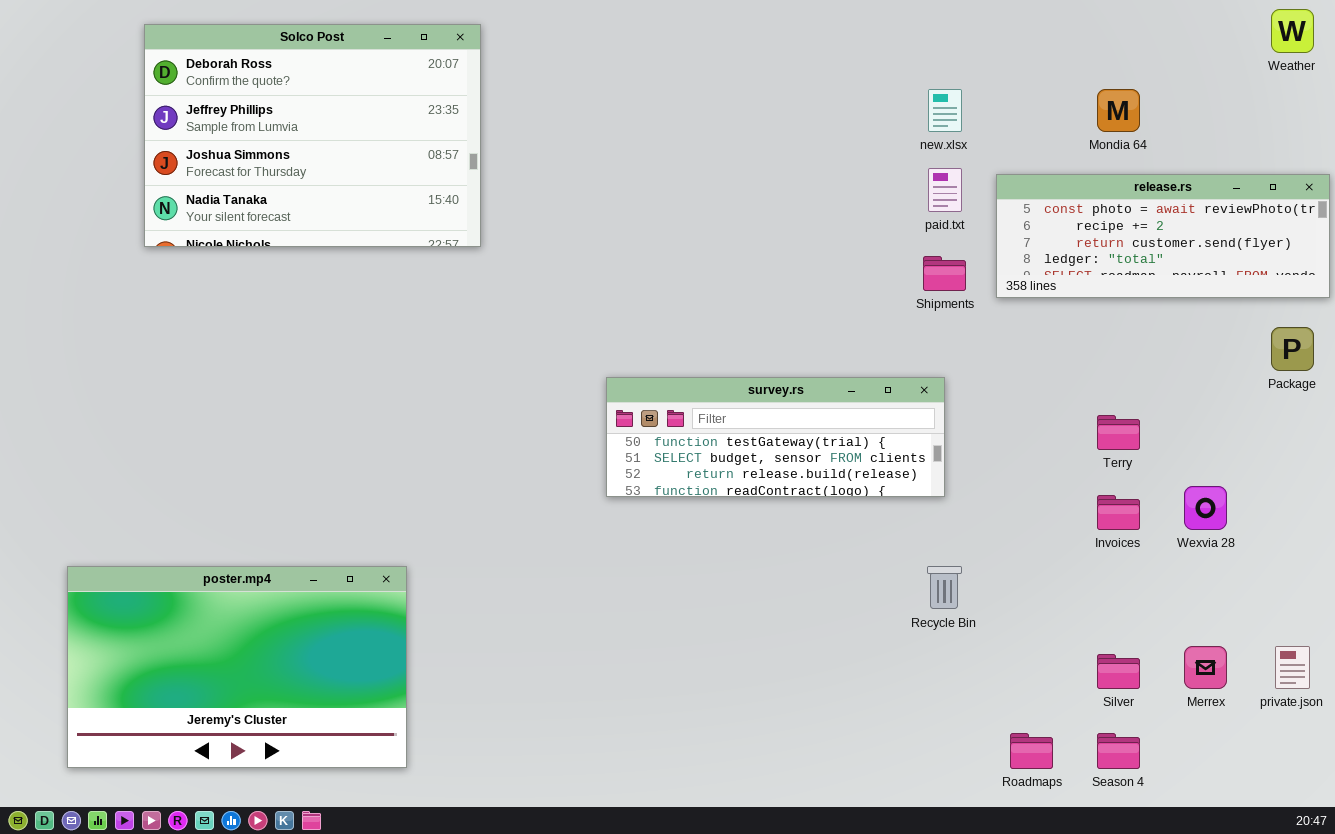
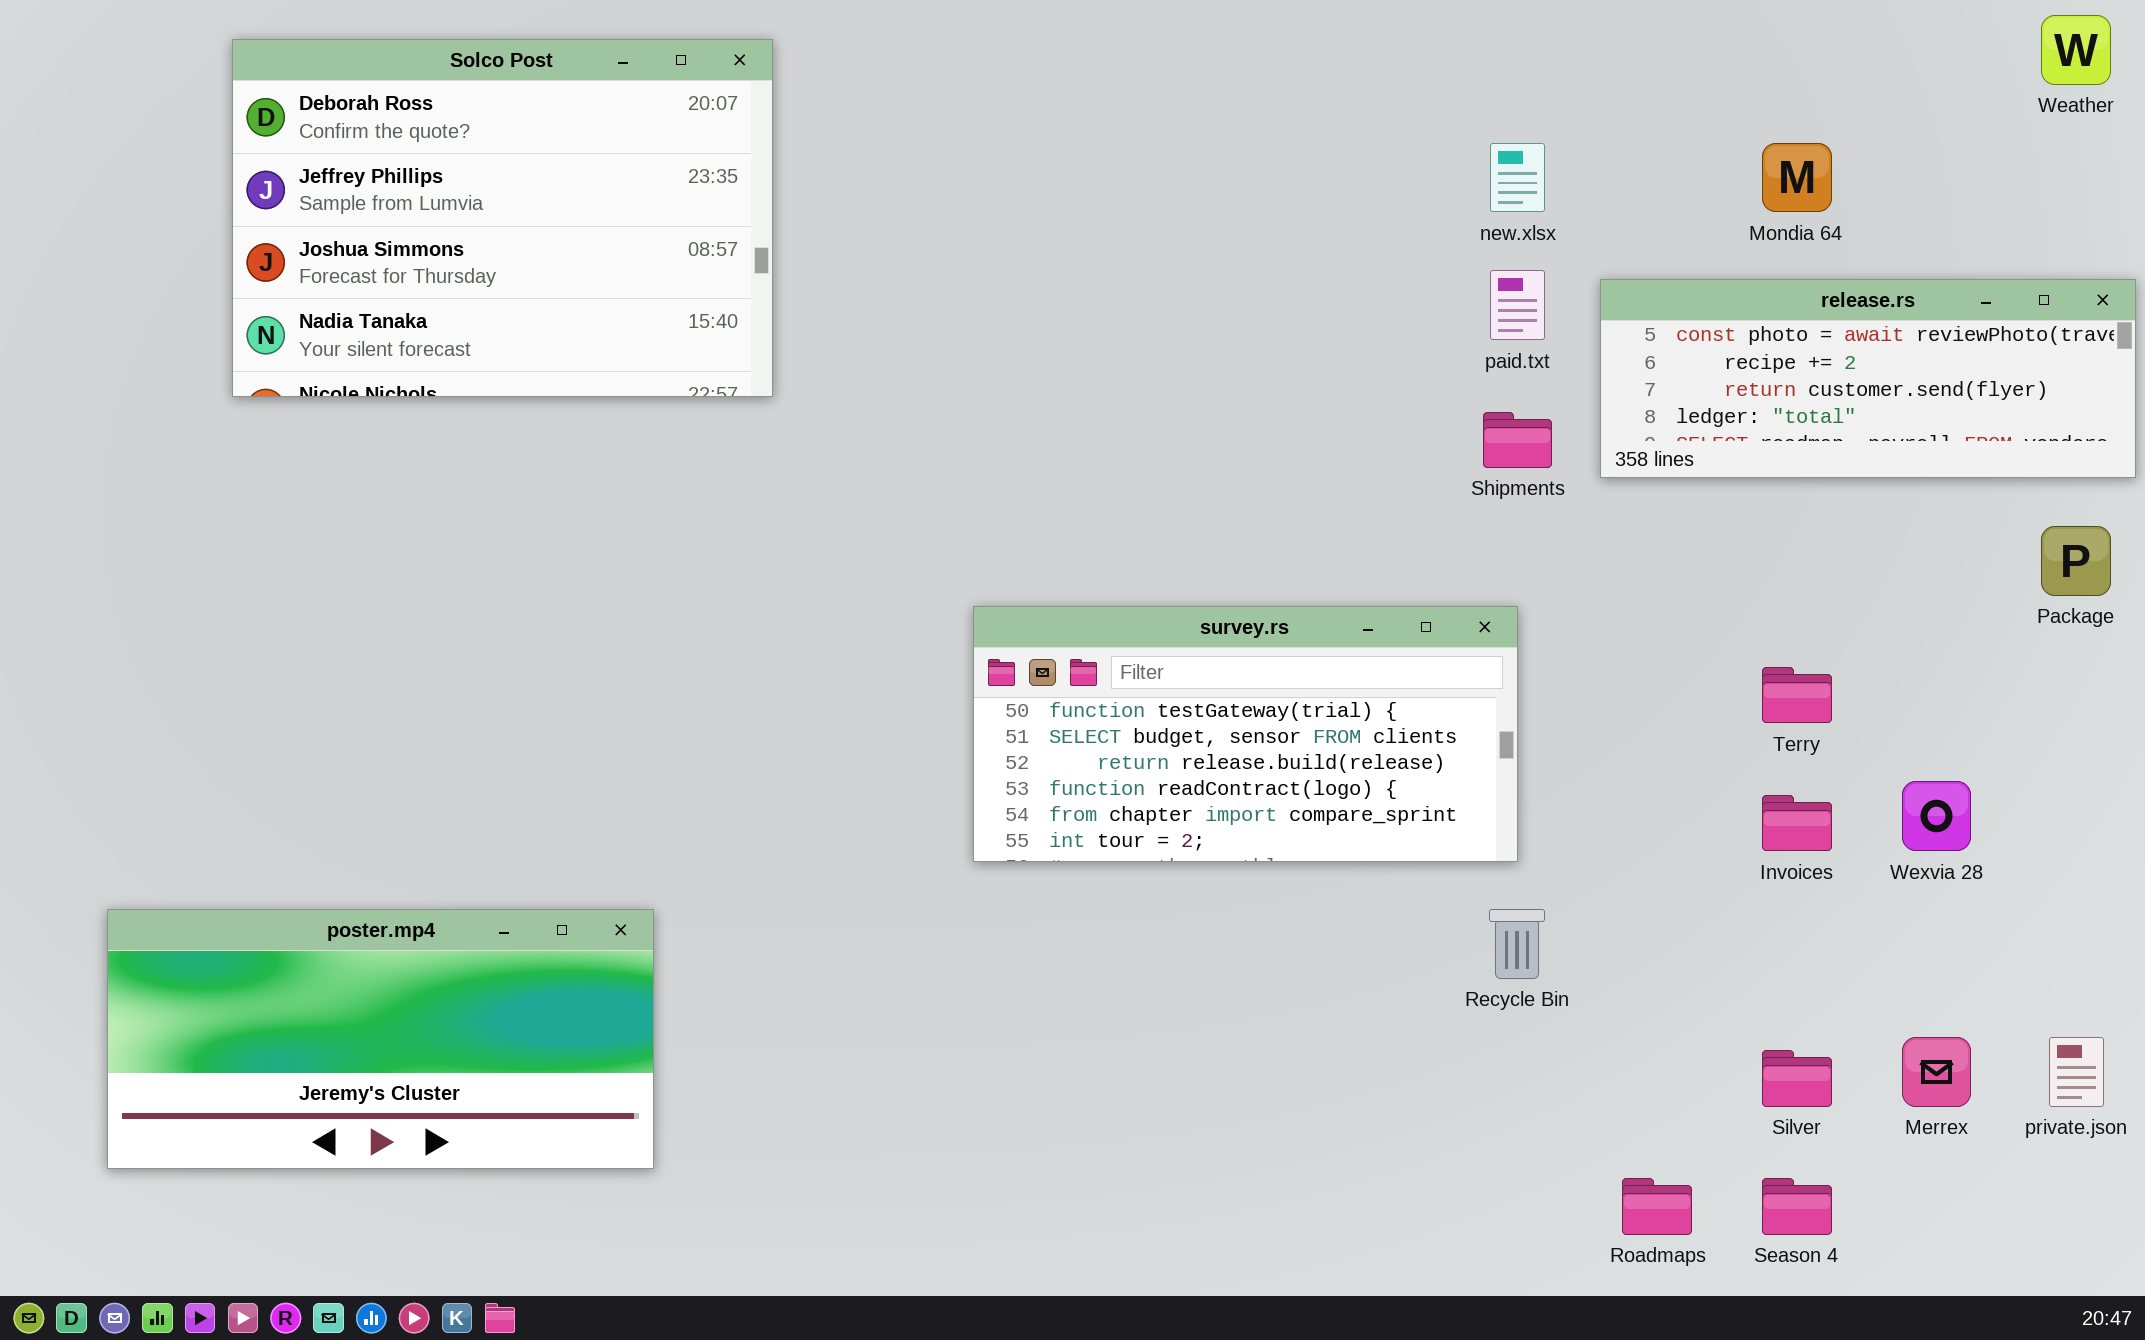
survey.rs: [606,377,945,497] -> [973,606,1518,862], resized
poster.mp4: [67,566,407,768] -> [107,909,654,1169], resized

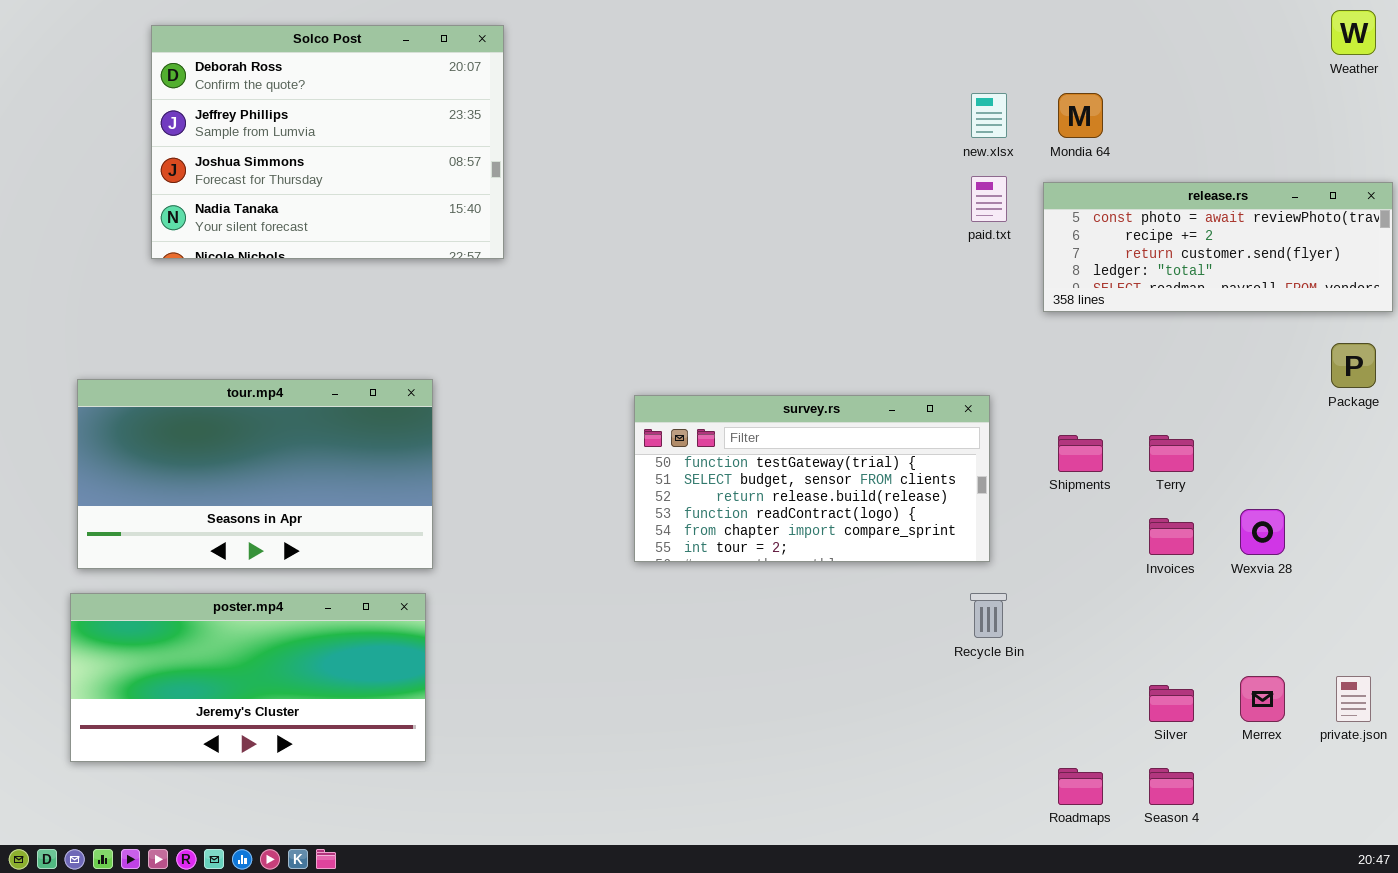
Mondia 64: [1762,143,1832,212] -> [1058,93,1103,138], moved
Shipments: [1483,412,1552,468] -> [1058,435,1103,472], moved
tour.mp4: none -> [77,379,433,569], opened

